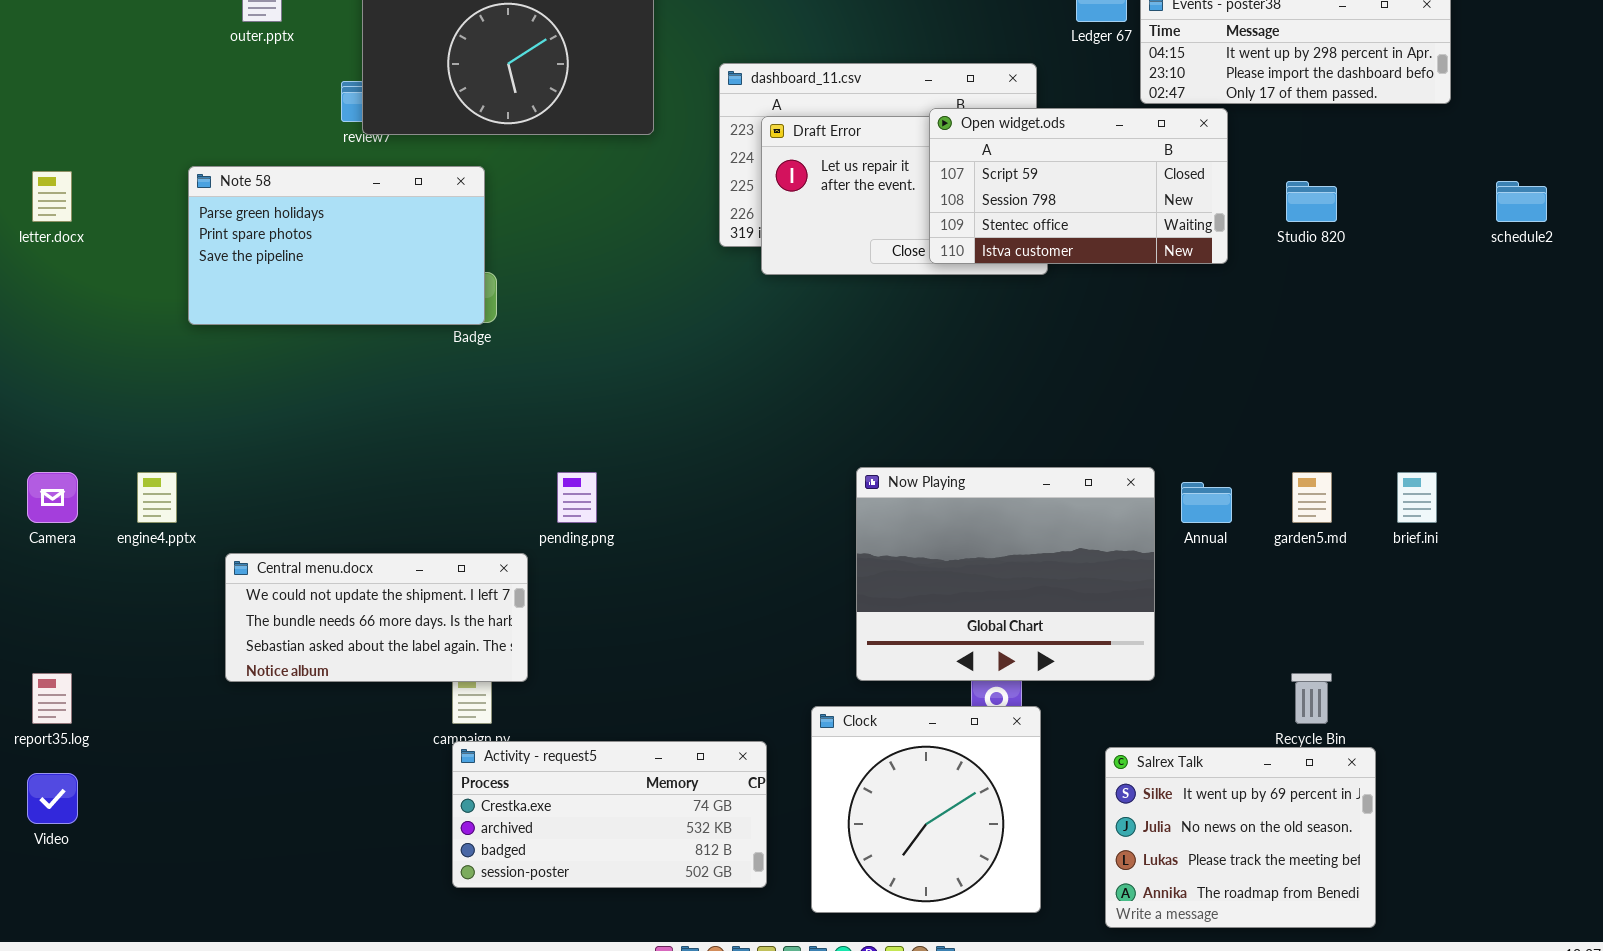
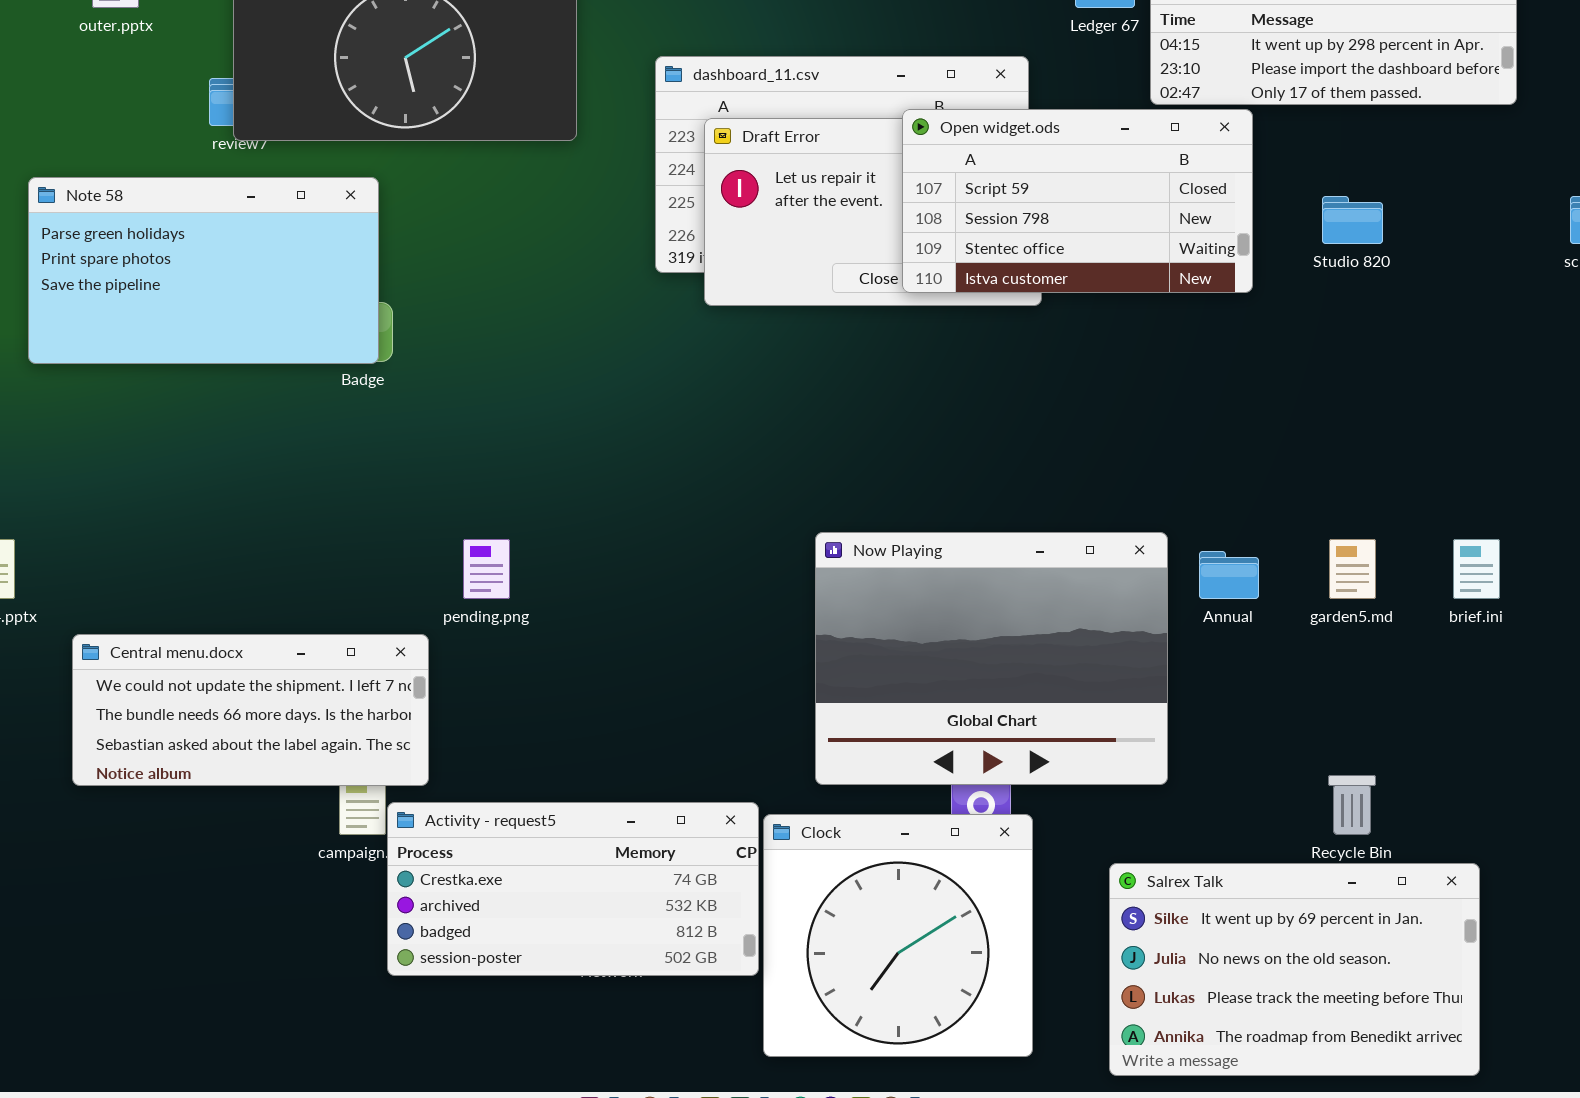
Activity - request5: [452,741,767,888] -> [387,802,759,976], moved
Salrex Talk: [1105,747,1376,928] -> [1109,863,1480,1076], resized

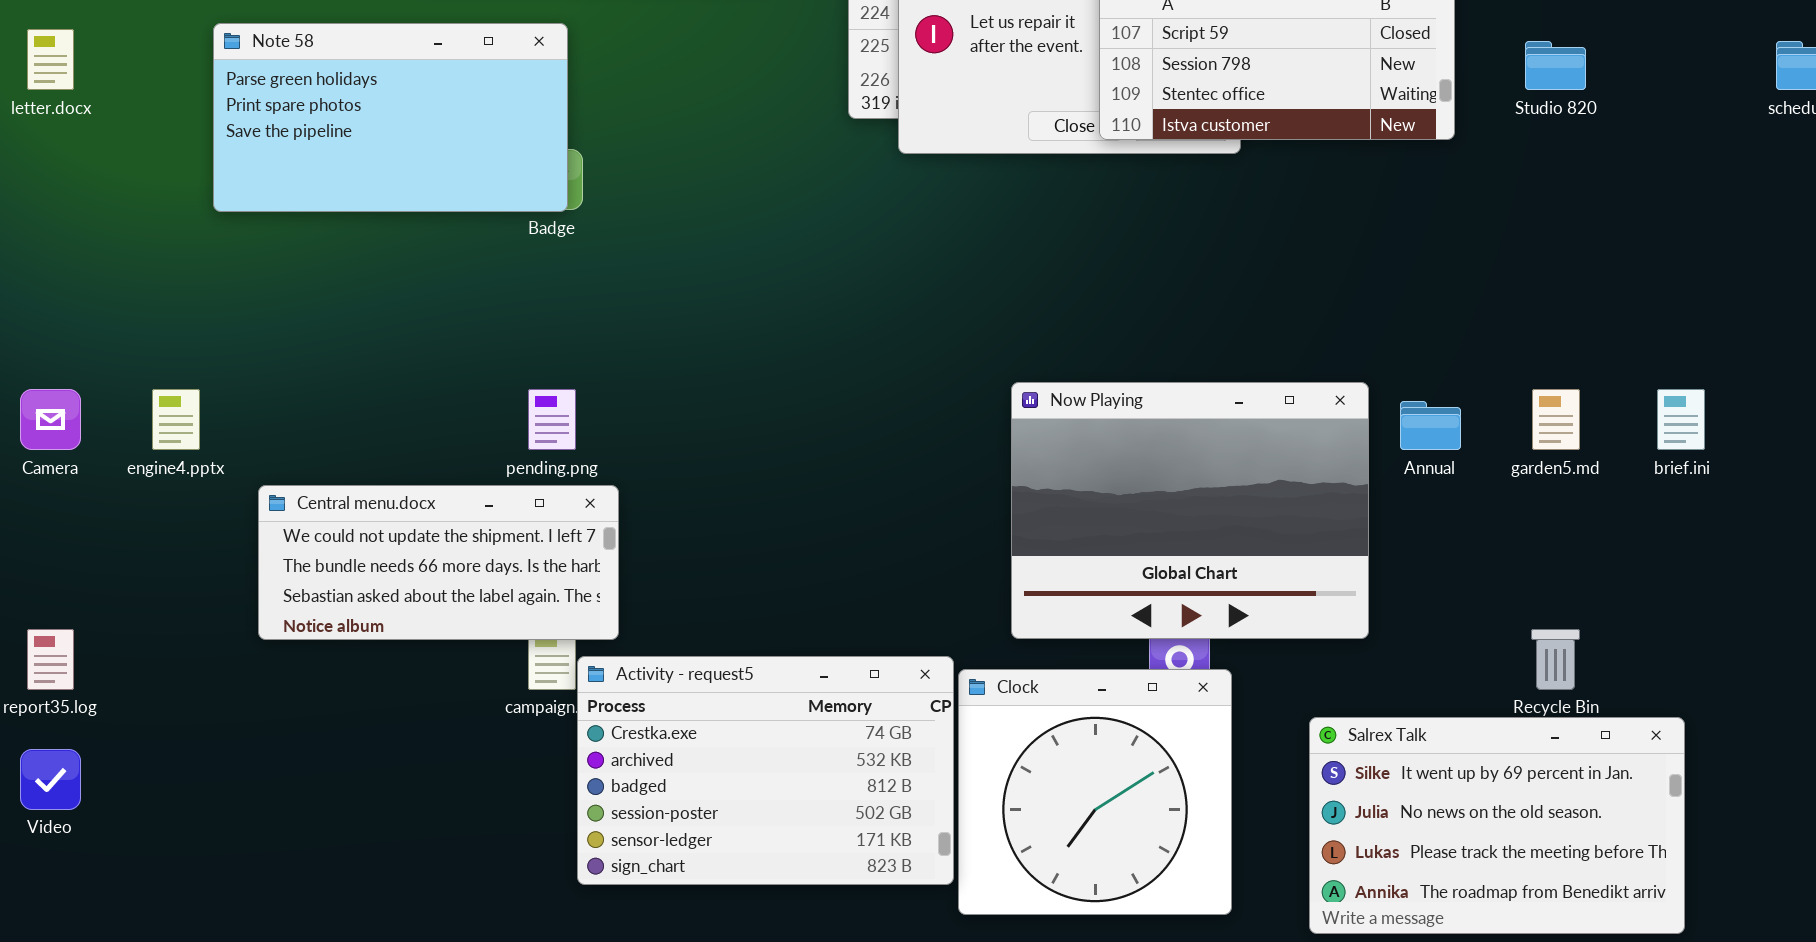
pending.png: [463,539,510,599] -> [528,389,576,450], moved
Activity - request5: [387,802,759,976] -> [577,656,954,885], resized

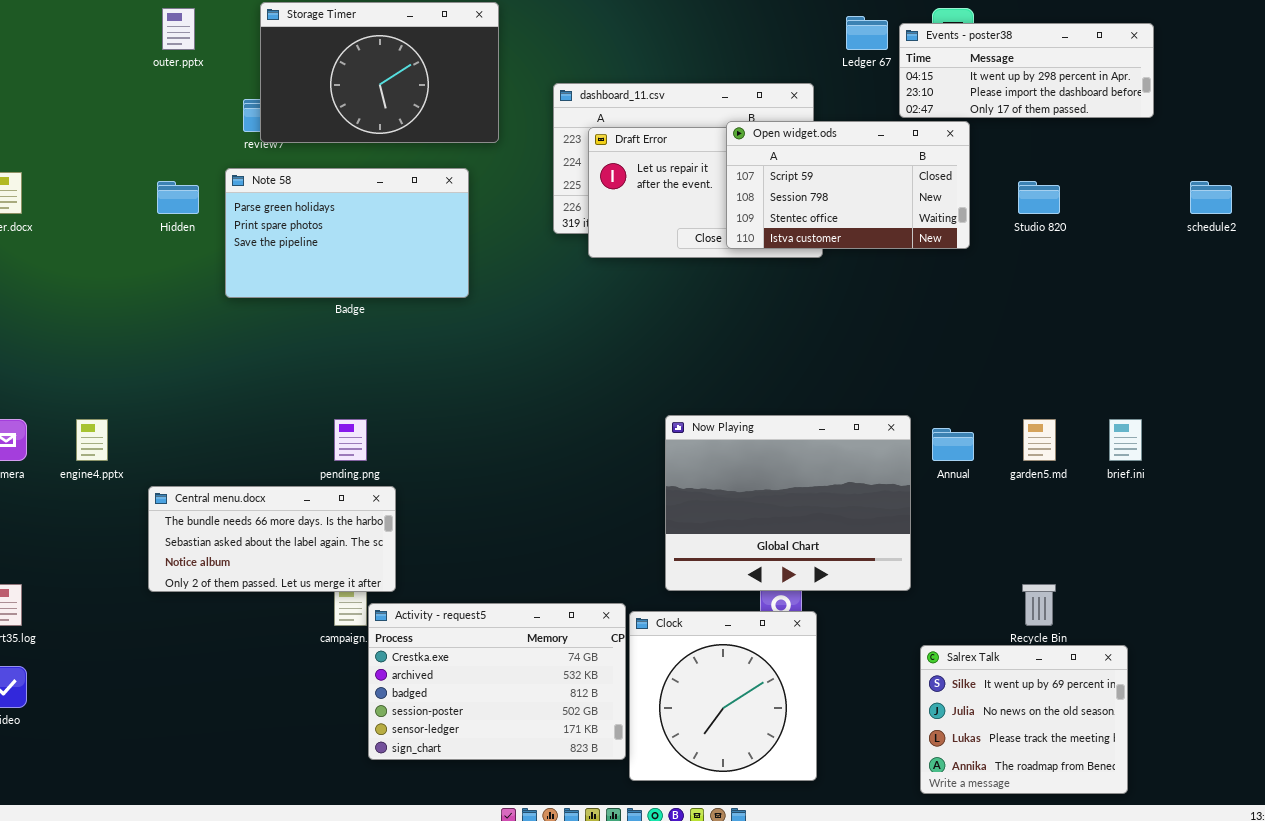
Note 58: [213,23,568,212] -> [225,168,469,298], moved
Central menu.docx: [258,485,619,640] -> [148,486,396,592], scrolled down 1 row
Salrex Talk: [1309,717,1685,934] -> [920,645,1128,794], resized

